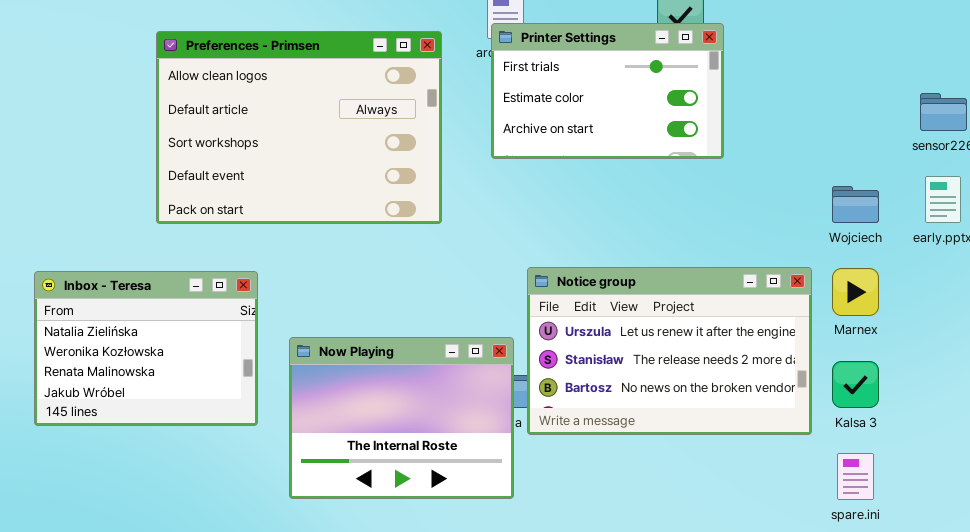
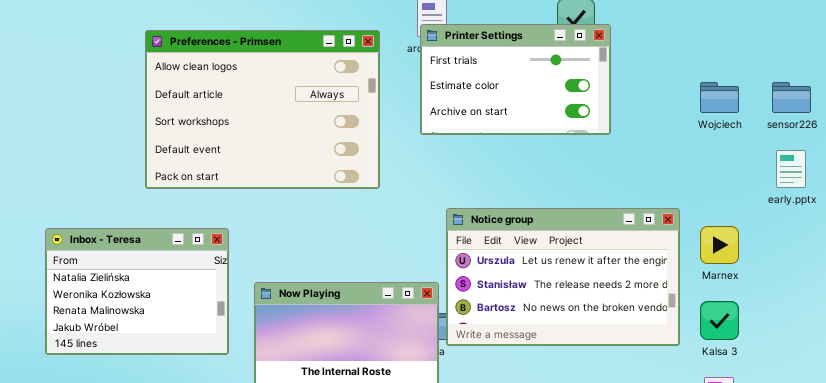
Wojciech: [832,186,879,223] -> [700,82,739,113], moved
Notice group: [527,267,812,435] -> [446,208,680,346], moved

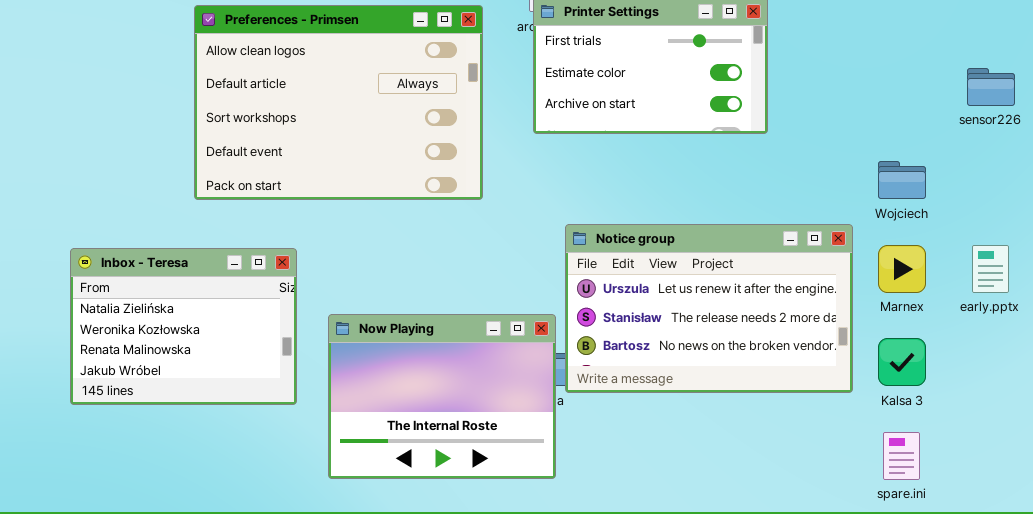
Wojciech: [700,82,739,113] -> [878,161,926,199], moved
early.pptx: [776,150,806,188] -> [972,245,1009,293], moved

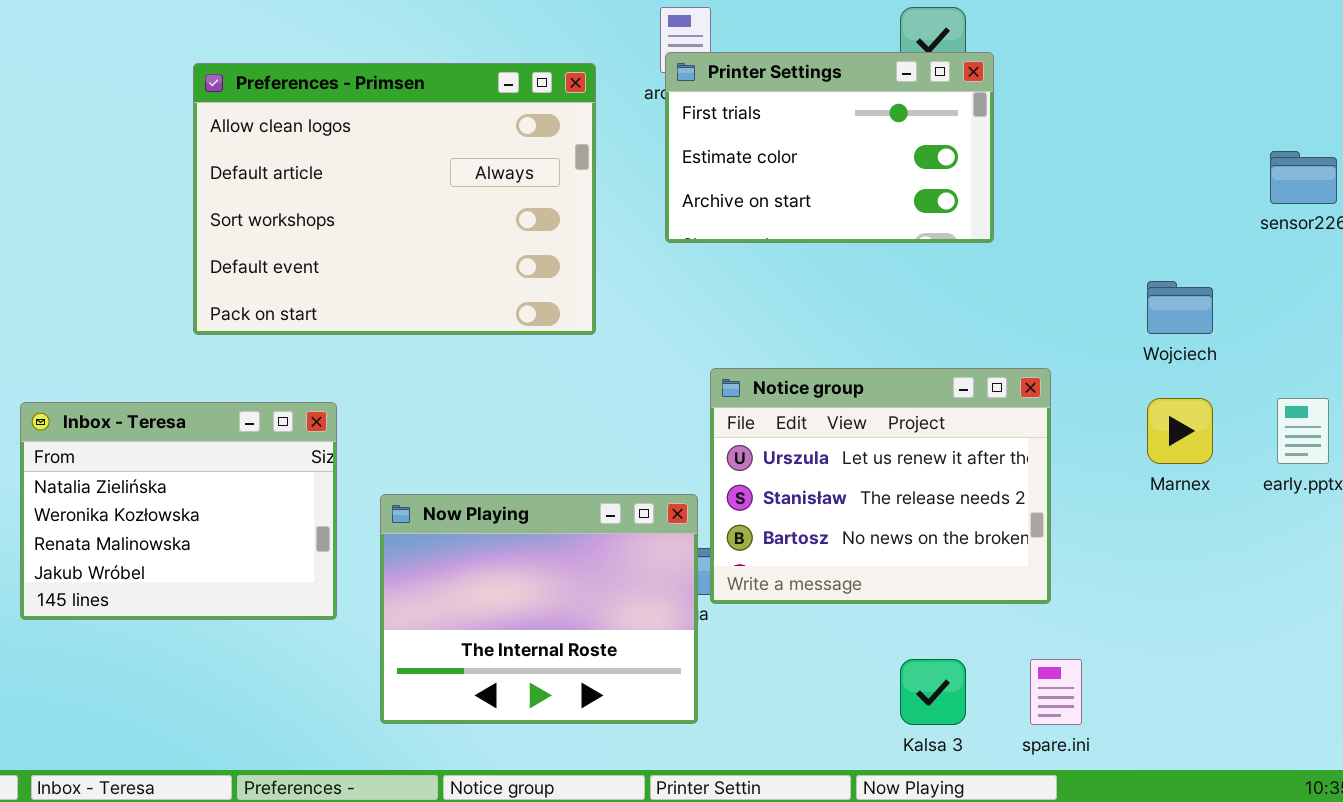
Notice group: [565,224,853,393] -> [710,368,1051,604], resized
Kalsa 3: [878,338,926,386] -> [900,659,966,725], moved
spare.ini: [883,432,920,480] -> [1030,659,1082,725], moved

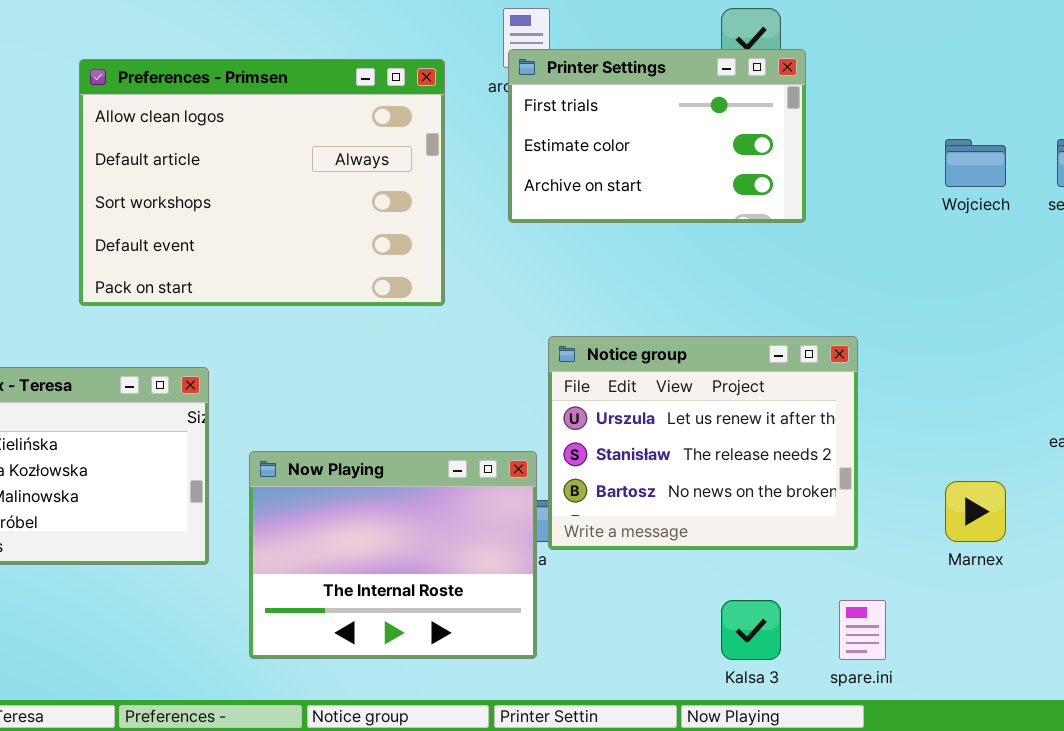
Wojciech: [1147,281,1213,334] -> [945,139,1006,187], moved
Marnex: [1147,398,1213,464] -> [945,481,1006,542], moved

